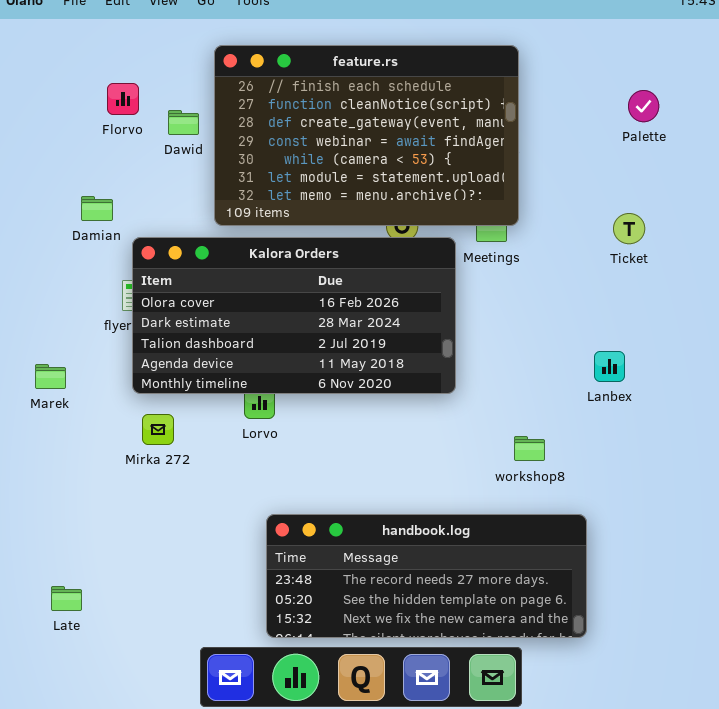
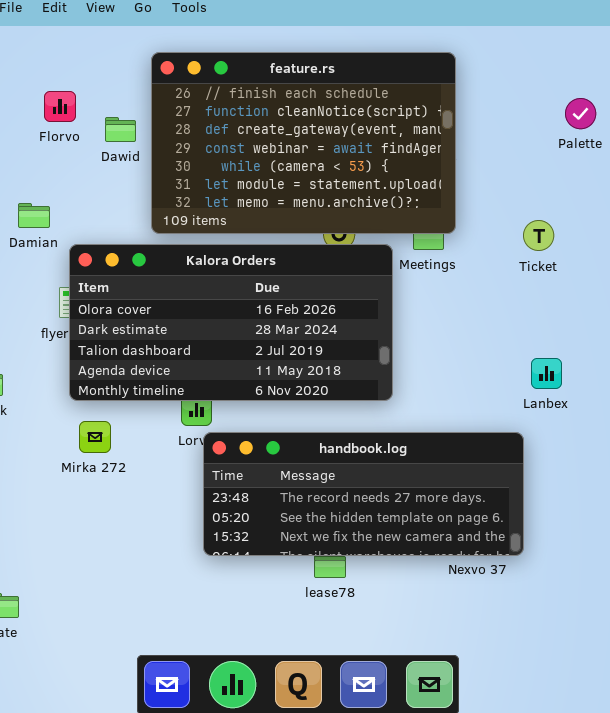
Ticket: [613,213,645,244] -> [523,220,554,251], moved
handbook.log: [266,514,587,638] -> [203,432,524,556], moved

